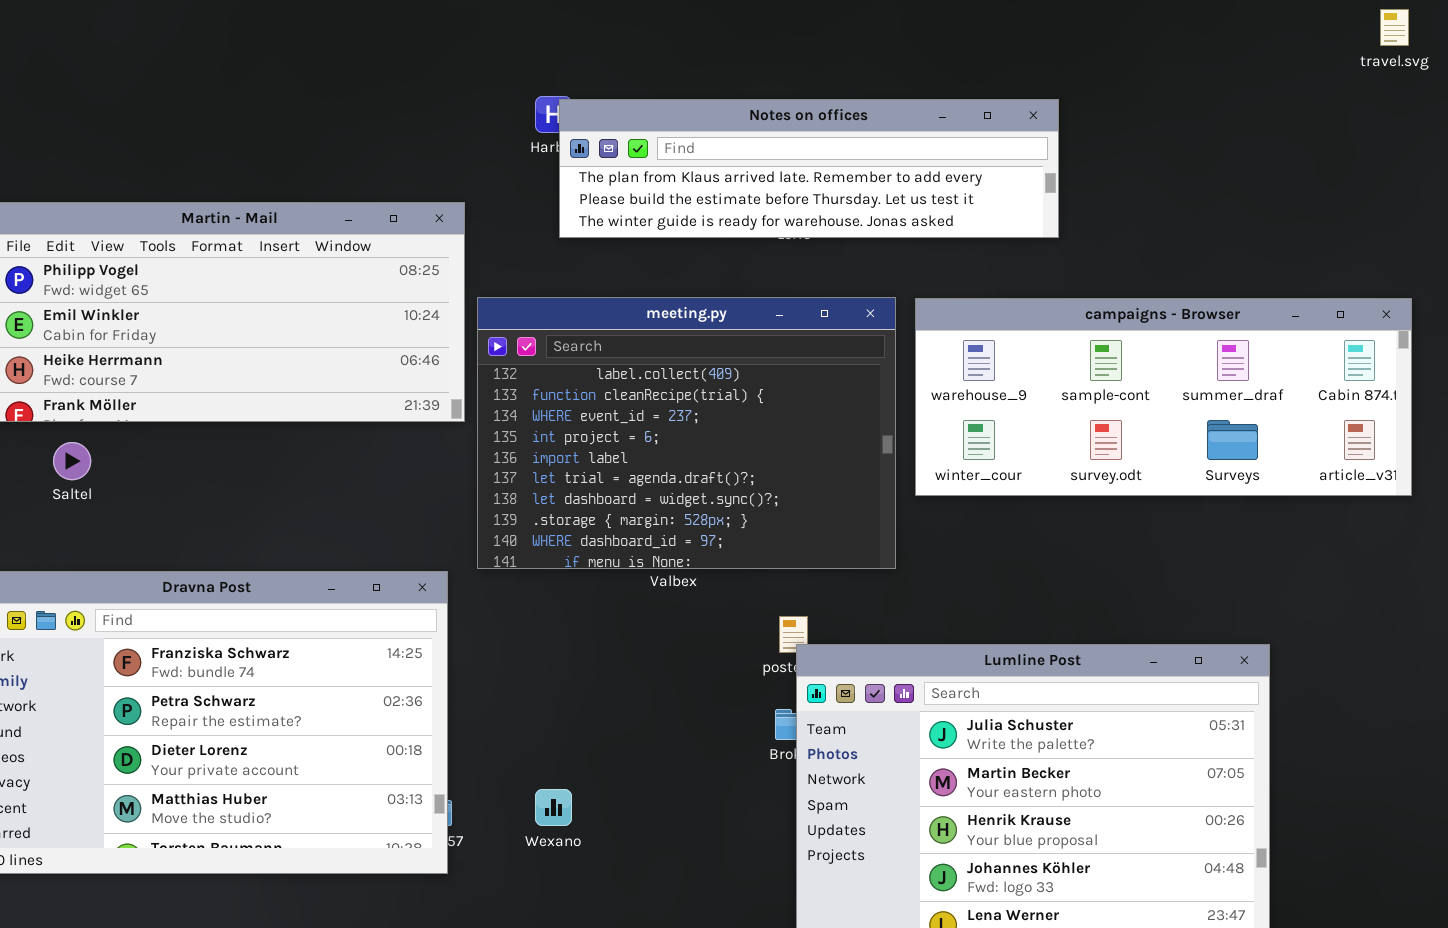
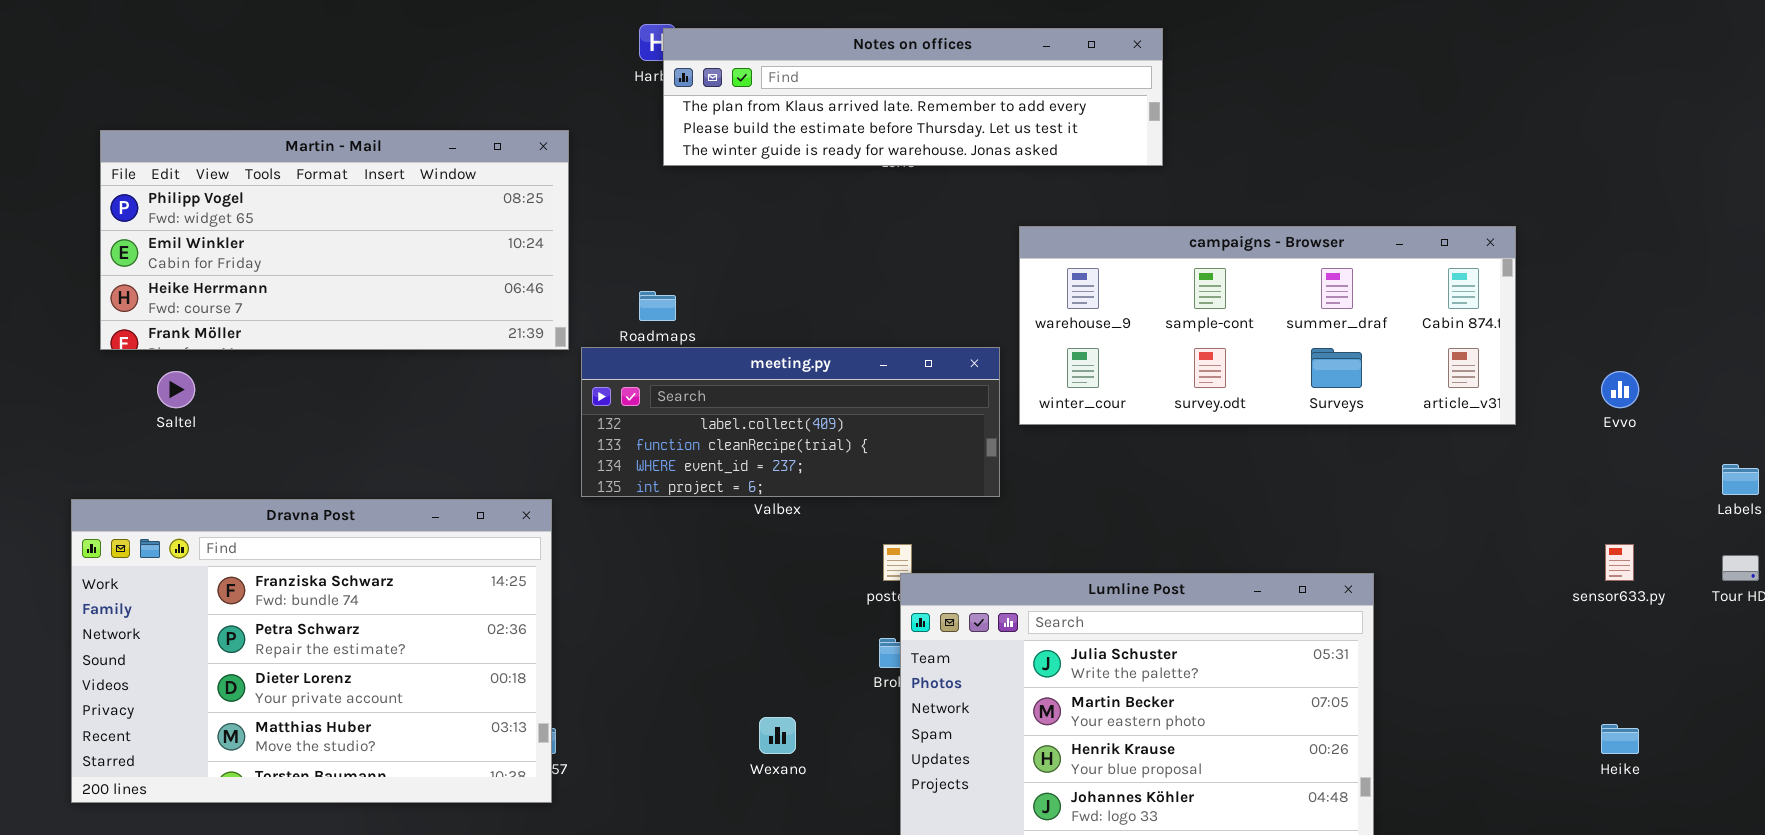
meeting.py: [477,297,896,569] -> [581,347,1000,497], resized
Wexano: [535,789,572,826] -> [759,717,796,754], moved

